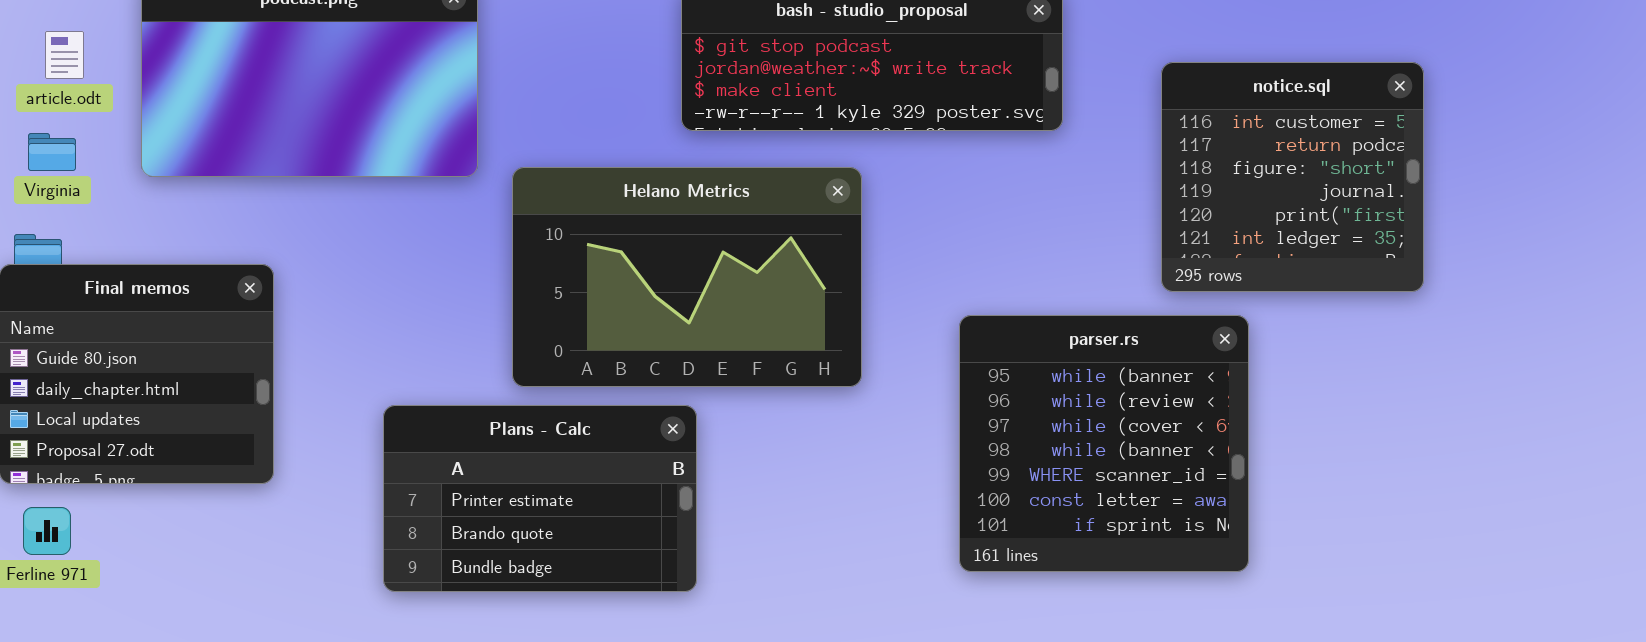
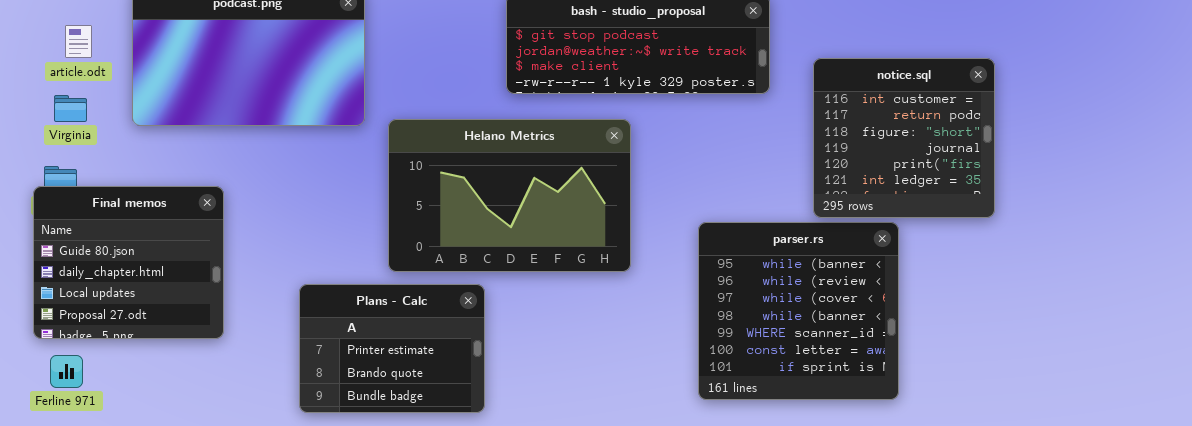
notice.sql: [1161,62,1424,292] -> [813,58,995,218], moved
Plans - Calc: [383,405,697,592] -> [299,284,485,413], resized

